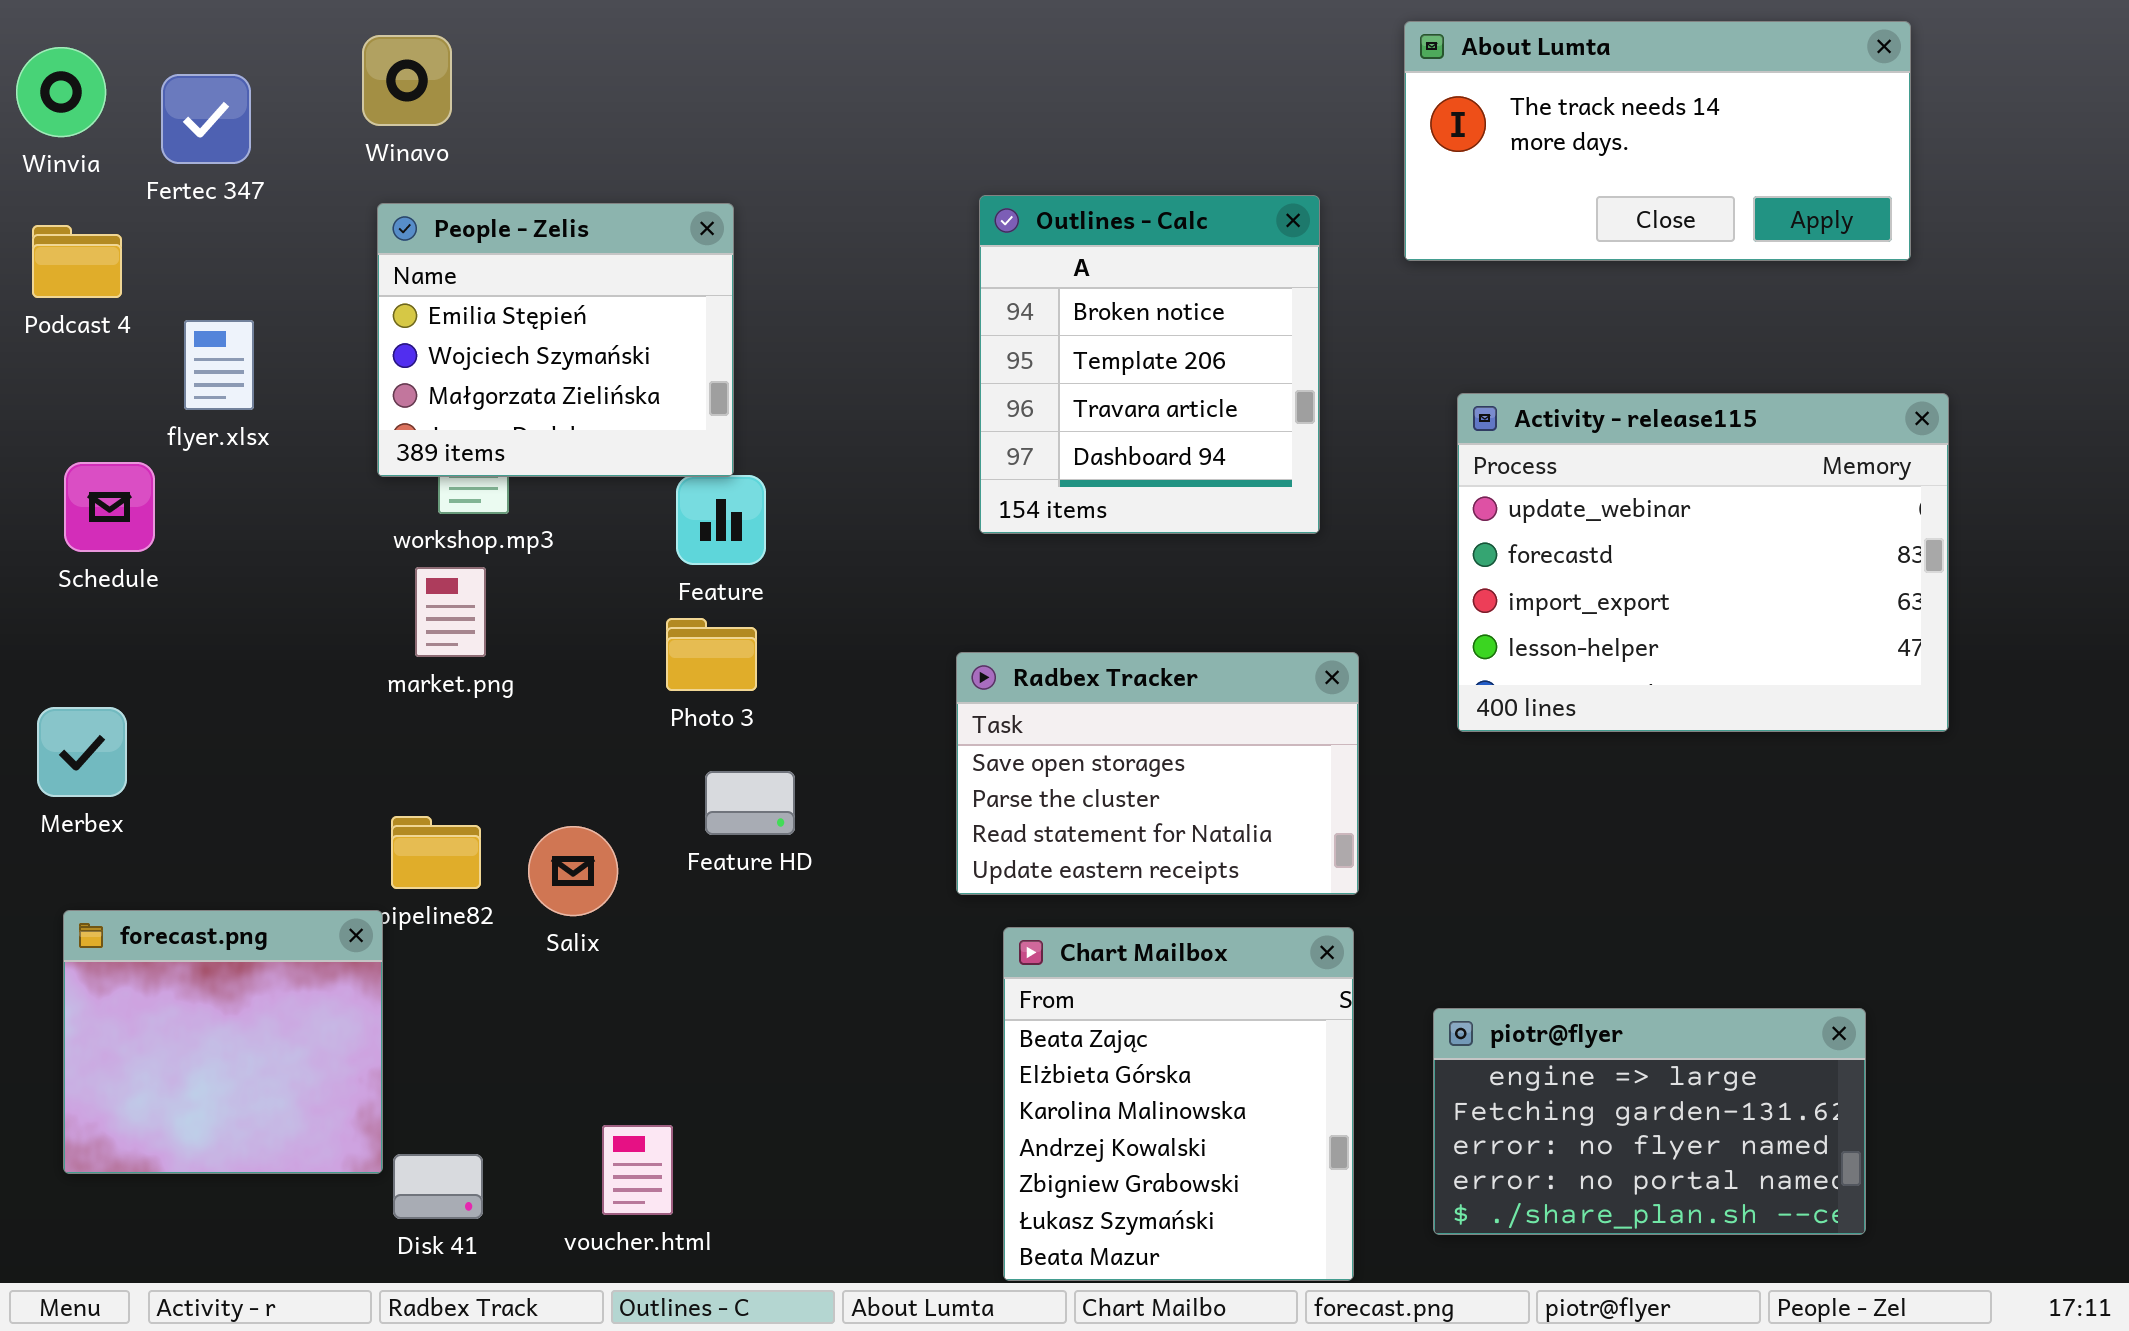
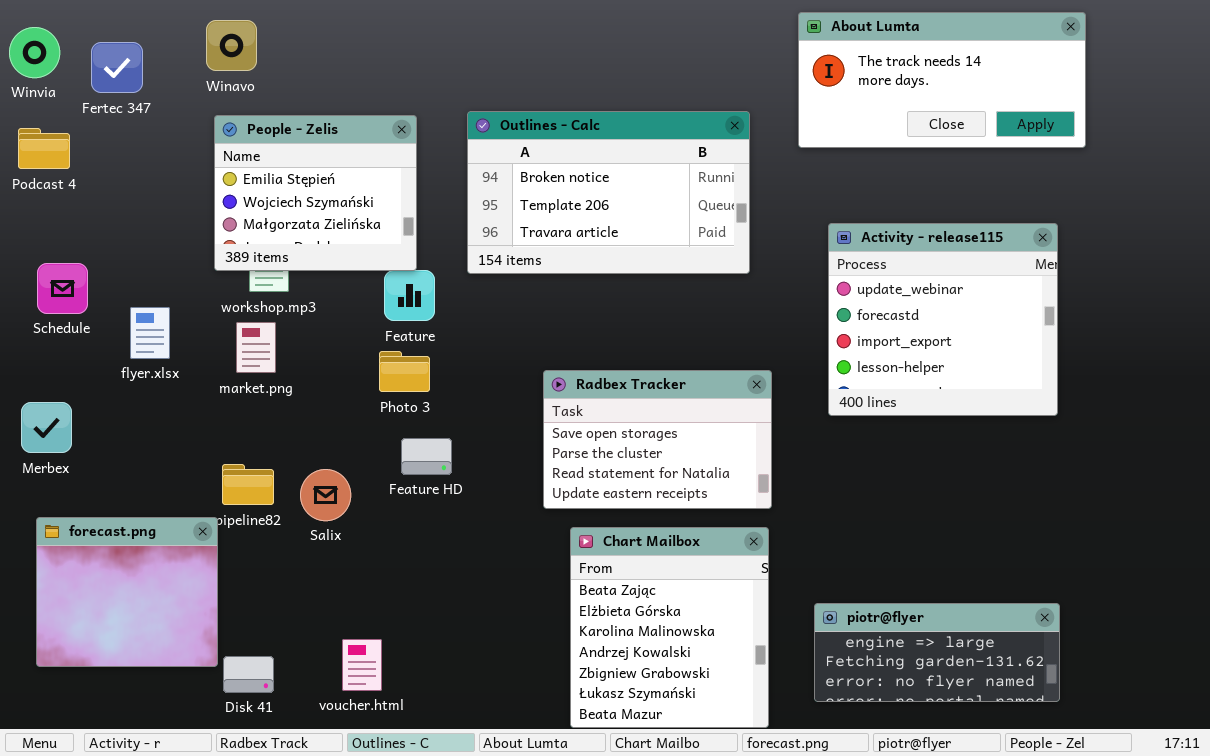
Outlines - Calc: [979,195,1320,534] -> [467,111,750,274], resized
flyer.xlsx: [184,320,254,410] -> [130,307,170,359], moved
Activity - release115: [1457,393,1949,732] -> [828,223,1058,416], resized
piotr@flyer: [1433,1008,1866,1235] -> [814,603,1060,702], resized

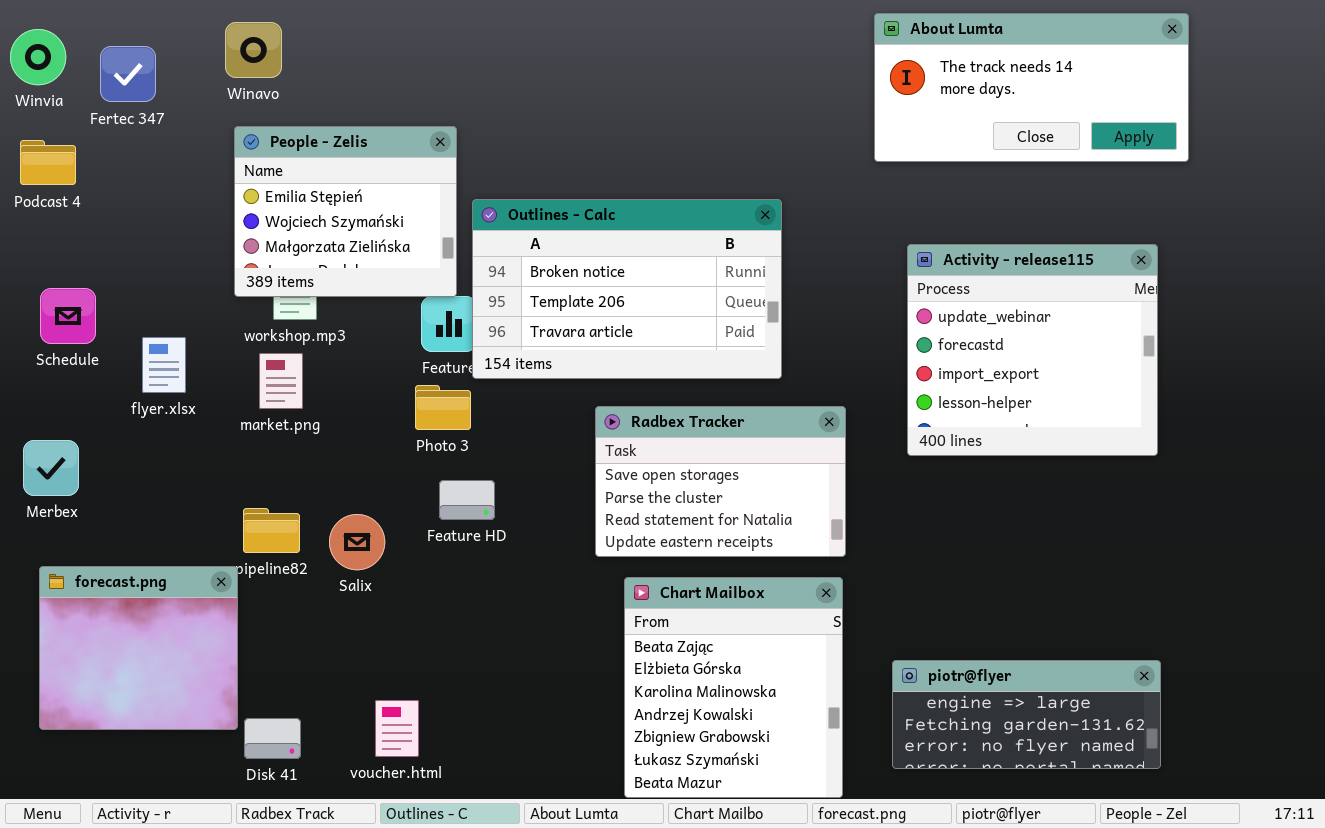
Outlines - Calc: [467,111,750,274] -> [472,199,782,379], moved

